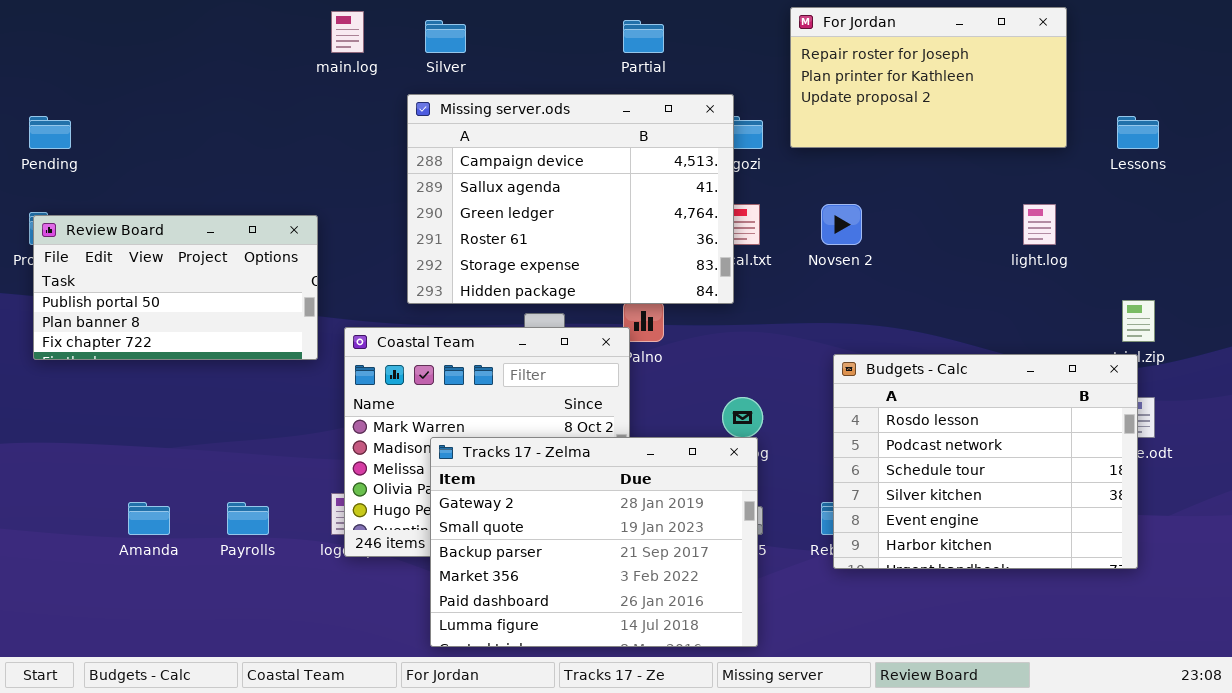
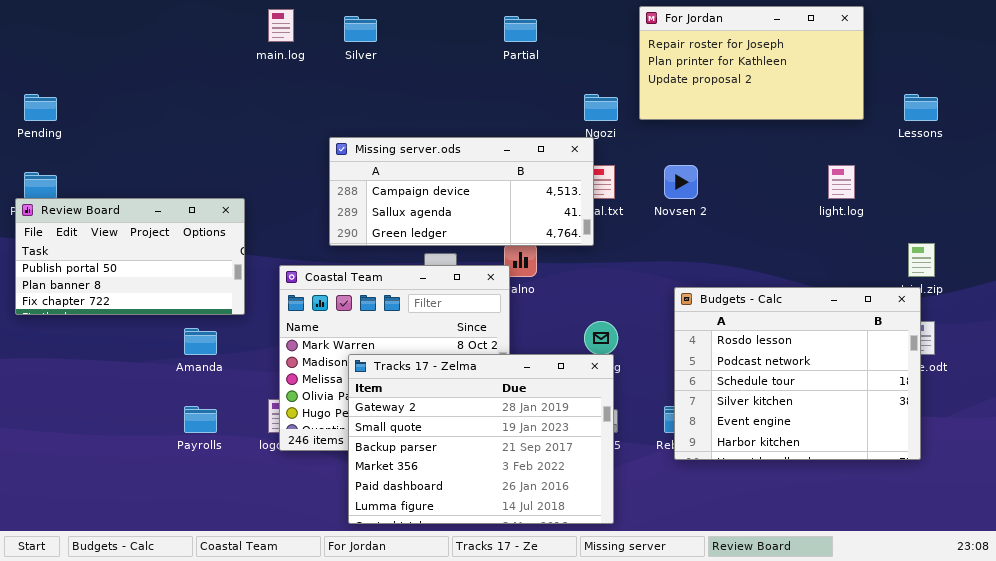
Missing server.ods: [407,94,734,304] -> [329,137,594,246], resized
Review Board: [33,215,318,360] -> [15,198,245,315], moved
Amanda: [128,502,170,535] -> [184,328,217,355], moved

